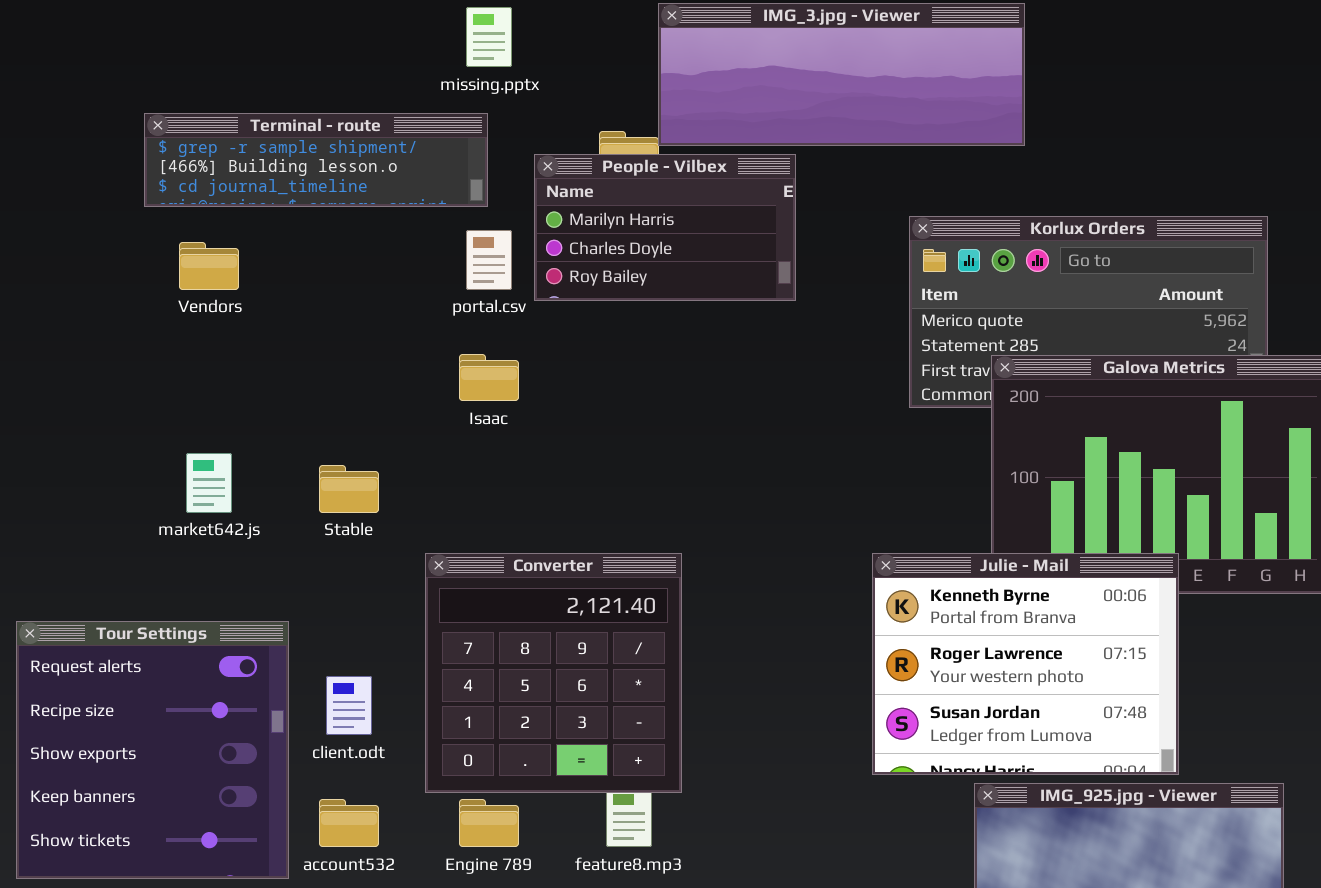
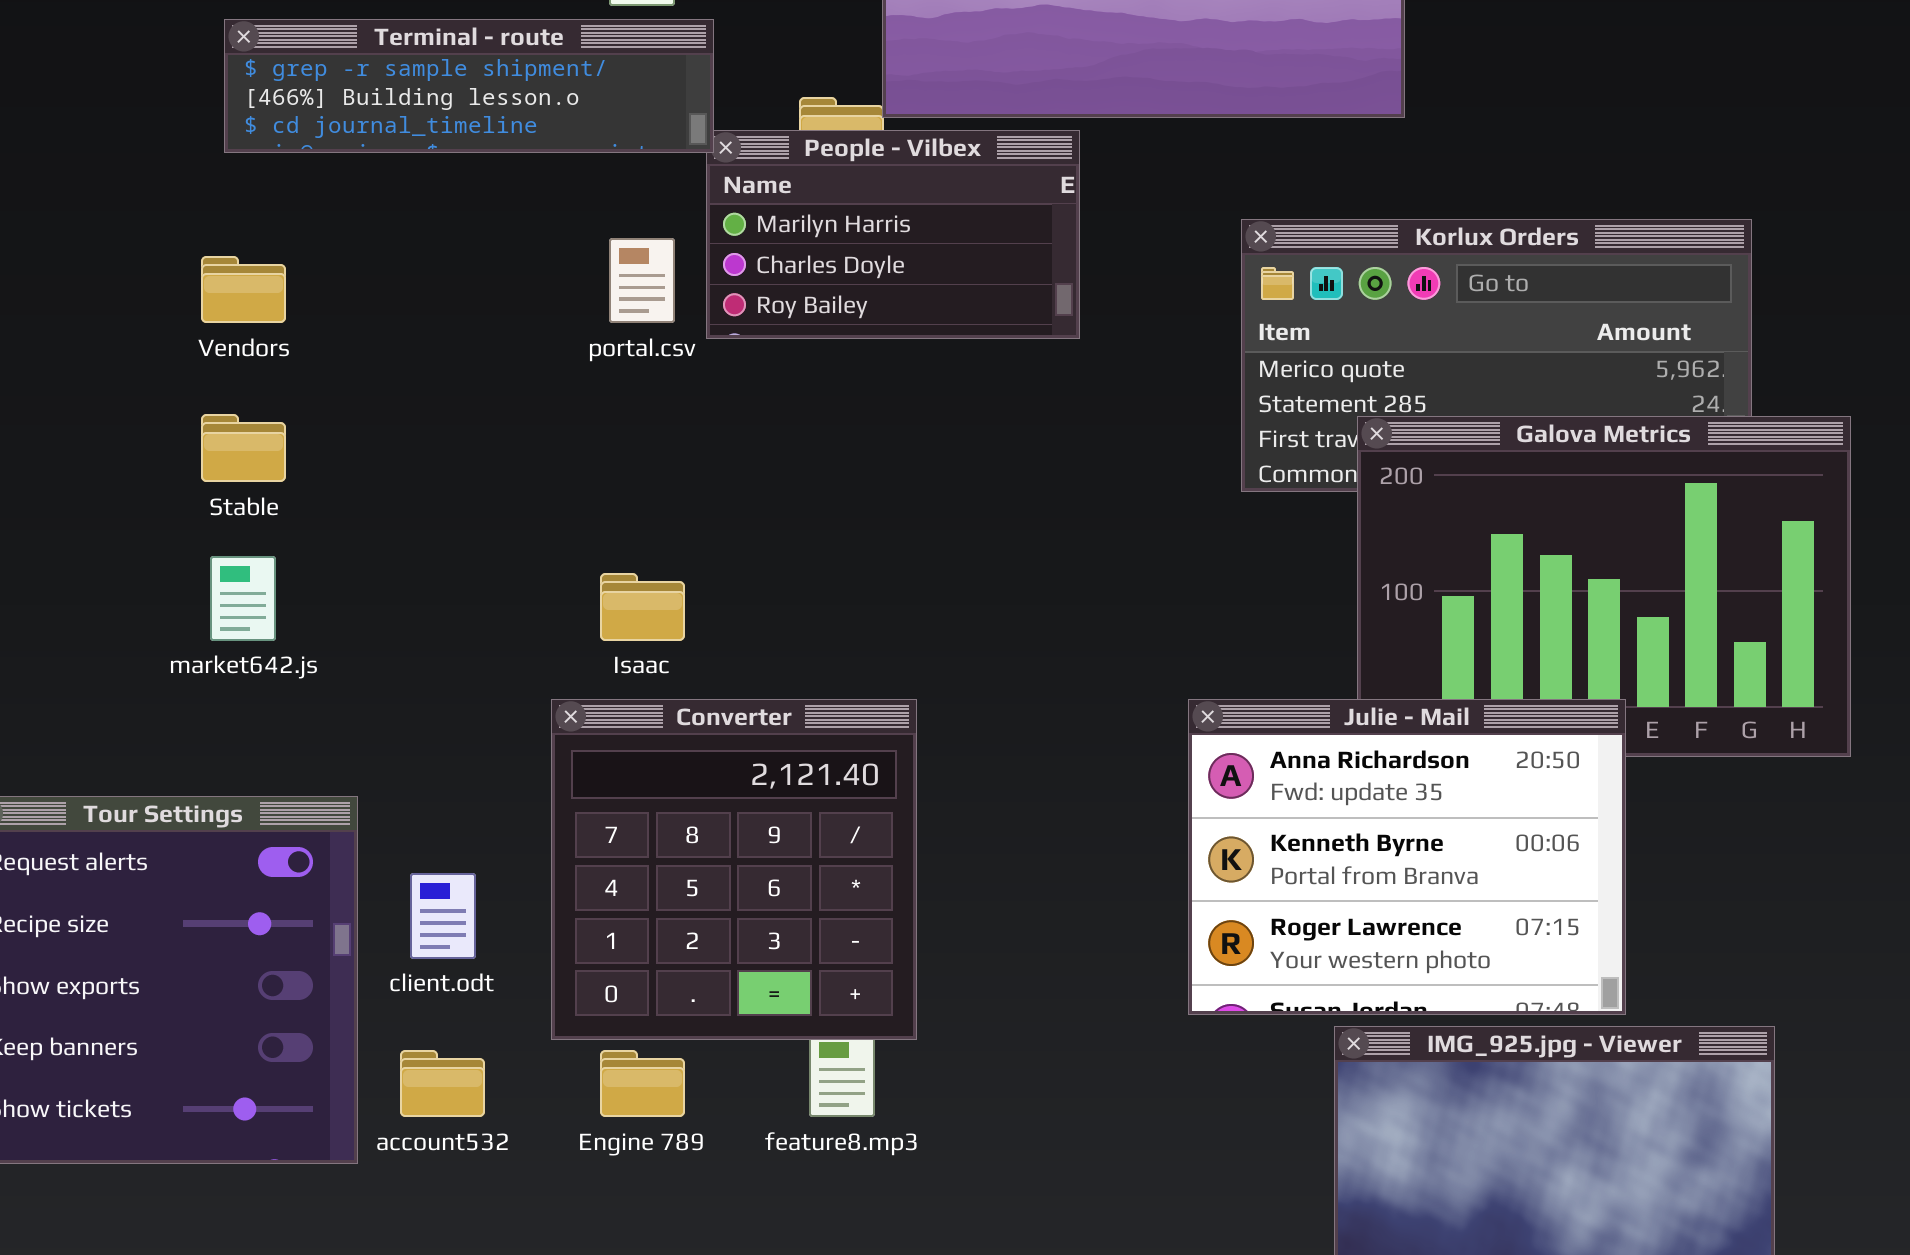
Terminal - route: [144,113,488,207] -> [224,19,714,153], moved
Isaac: [459,354,519,401] -> [600,573,685,641], moved
Stable: [319,465,379,513] -> [201,414,286,482], moved
Julie - Mail: [872,553,1179,775] -> [1188,699,1626,1015], scrolled up 1 row

